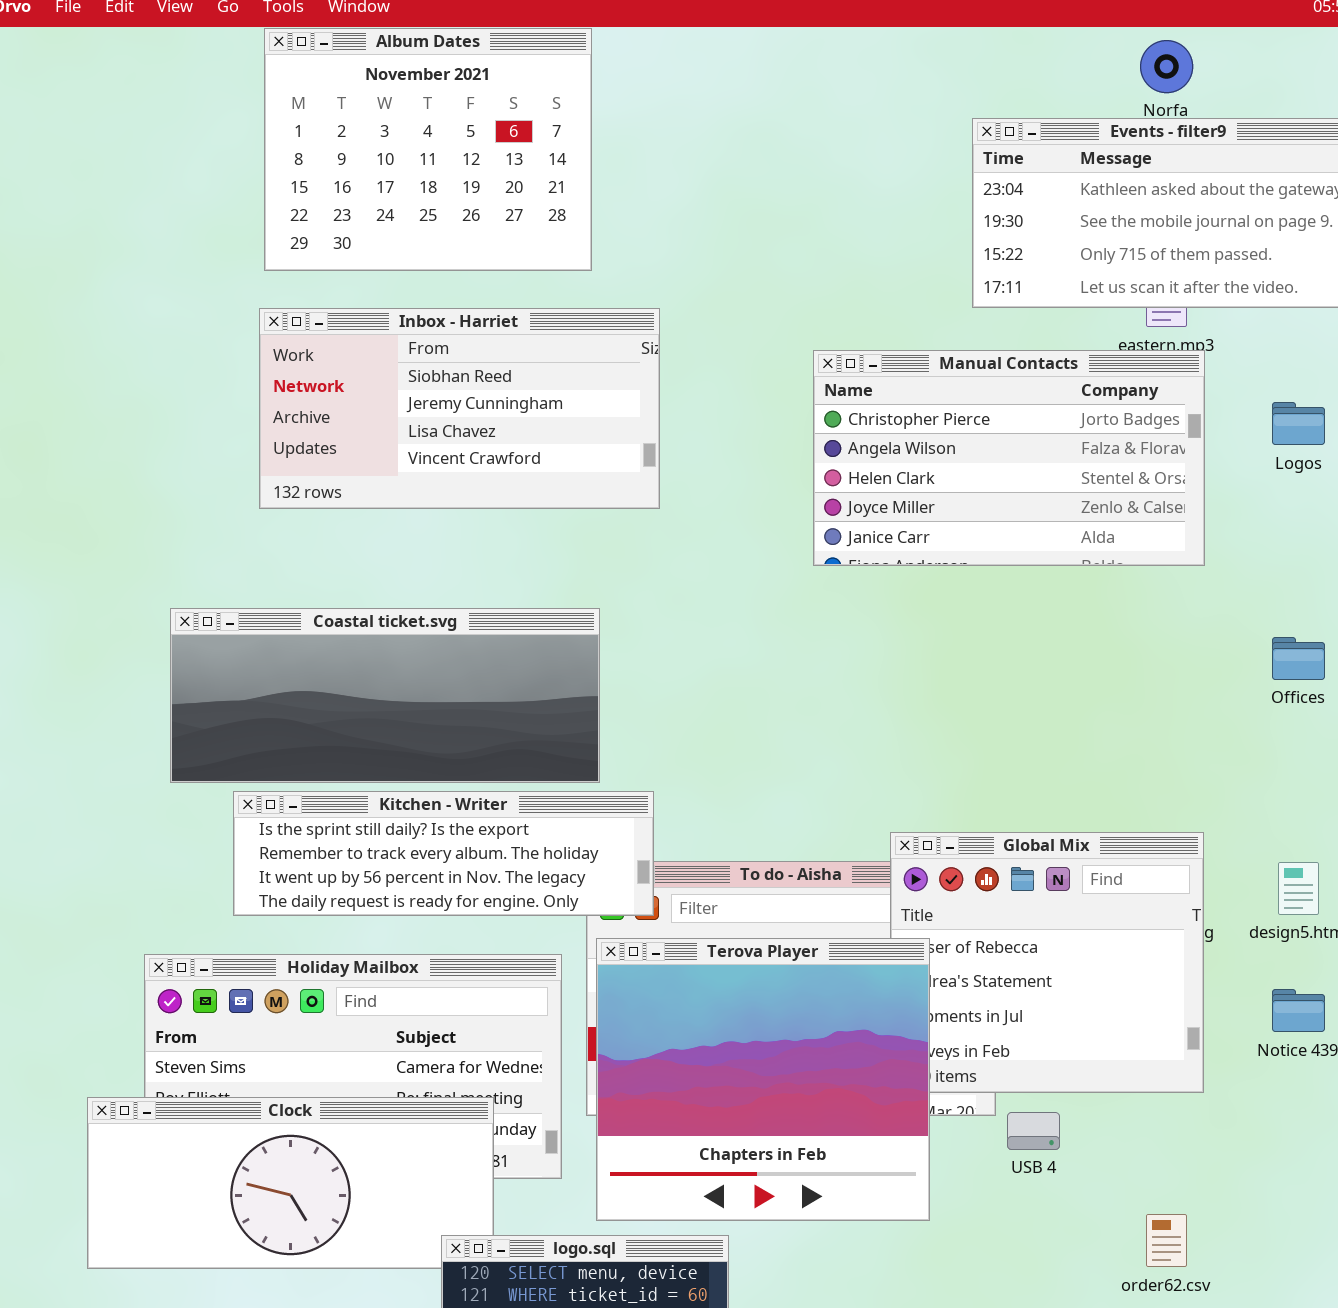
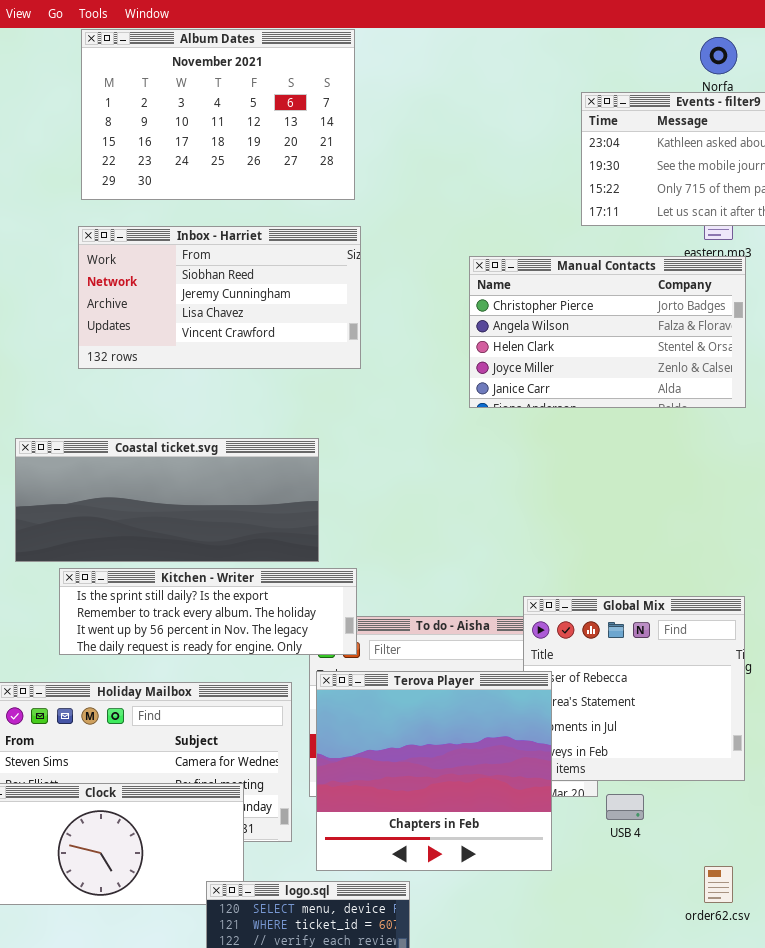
Album Dates: [264,28,592,271] -> [81,29,355,200], resized

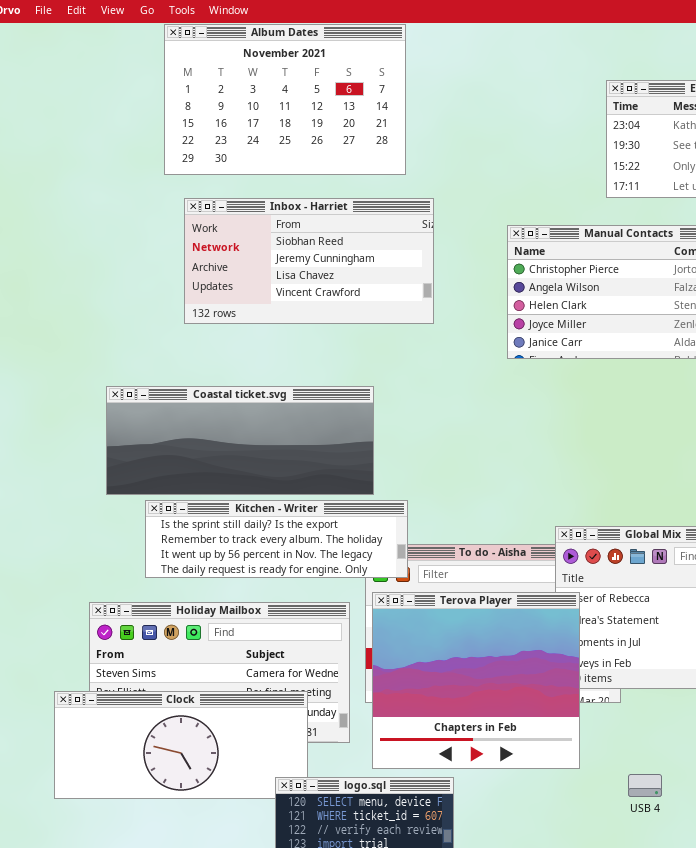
Inbox - Harriet: [78,226,361,369] -> [184,198,434,324], moved
USB 4: [606,794,644,820] -> [628,774,662,797], moved

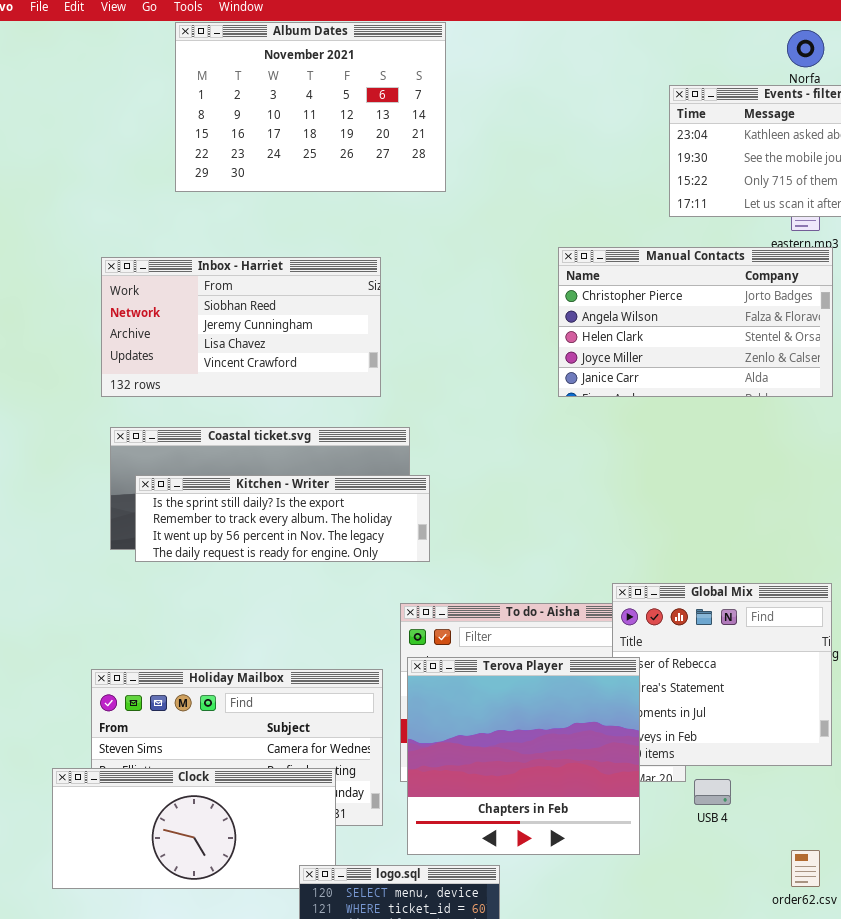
Inbox - Harriet: [184,198,434,324] -> [101,257,381,397], moved
Kitchen - Writer: [145,500,408,578] -> [135,475,430,562], moved
USB 4: [628,774,662,797] -> [694,779,731,805], moved

